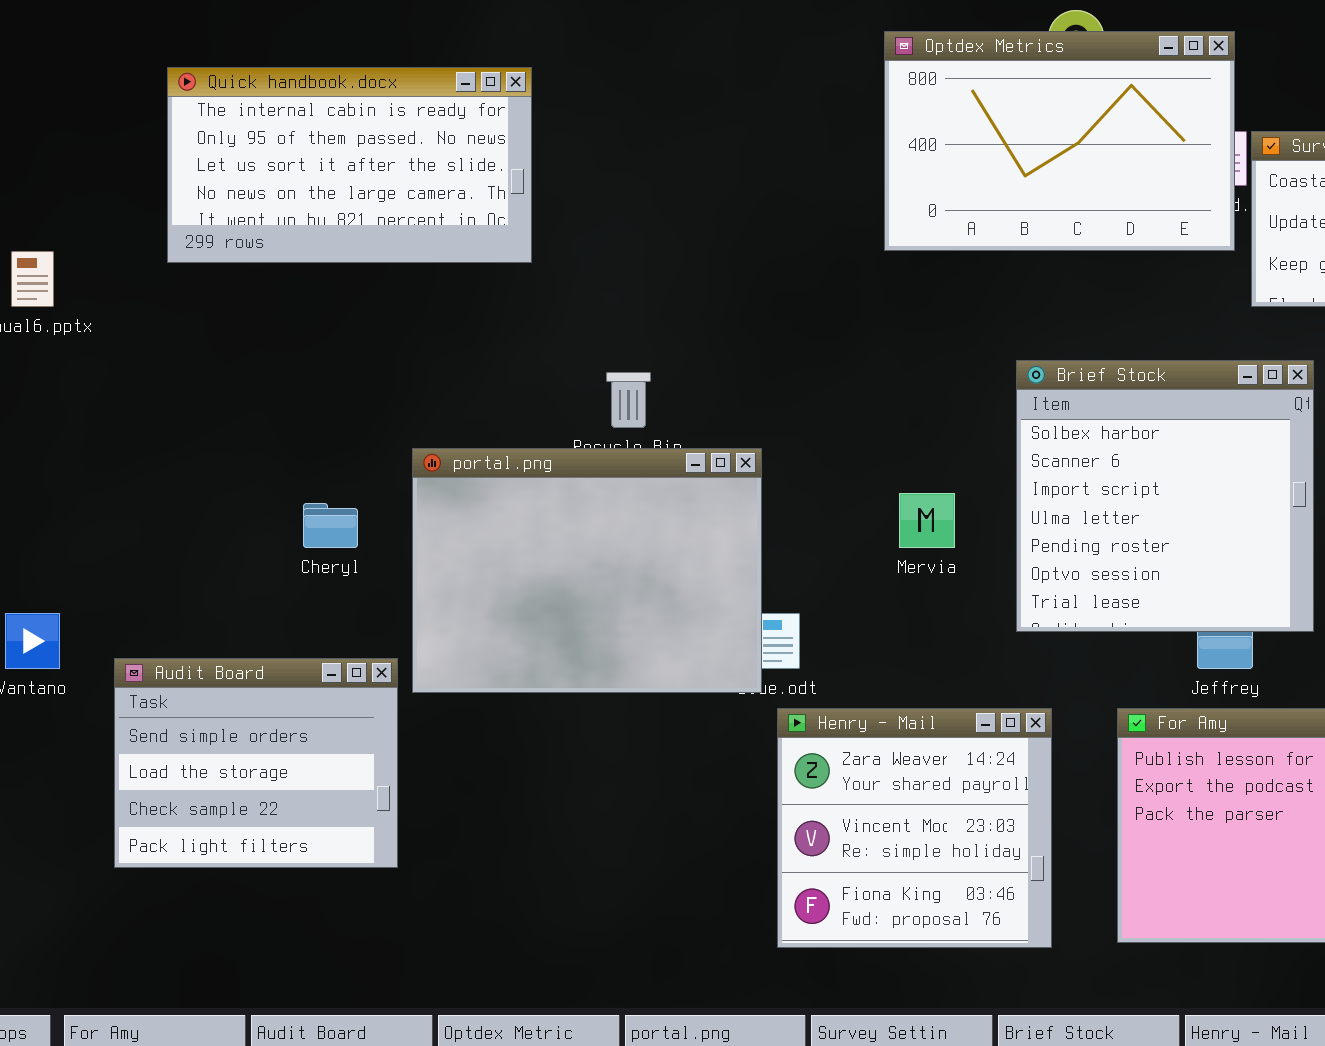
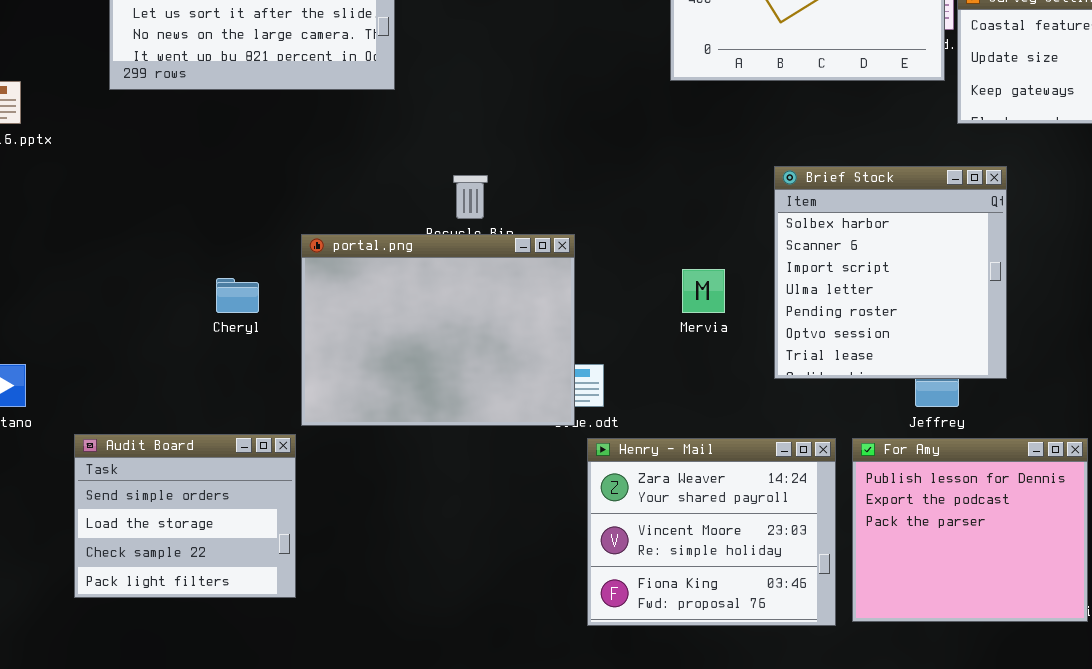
Audit Board: [114,658,398,868] -> [74,434,296,598], moved
Henry - Mail: [777,708,1052,948] -> [587,438,836,626], resized

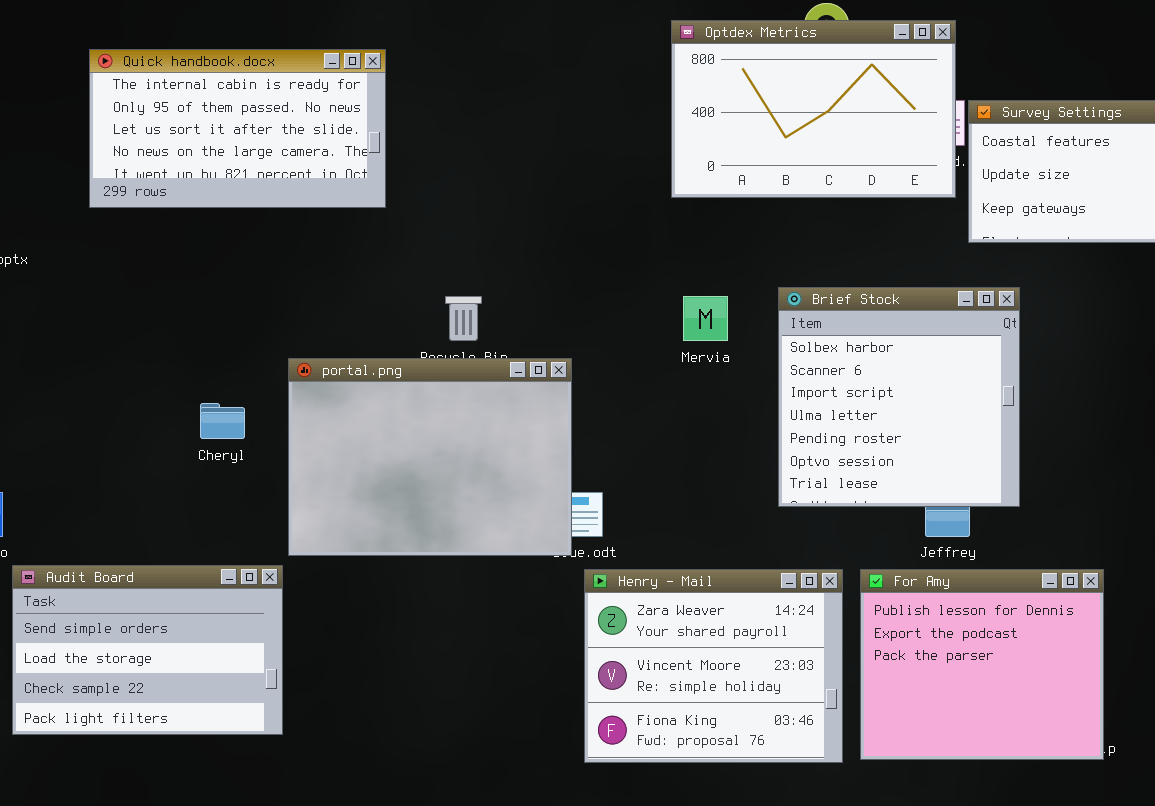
Mervia: [682,269,725,313] -> [683,296,728,341], moved
Audit Board: [74,434,296,598] -> [12,565,283,735], resized

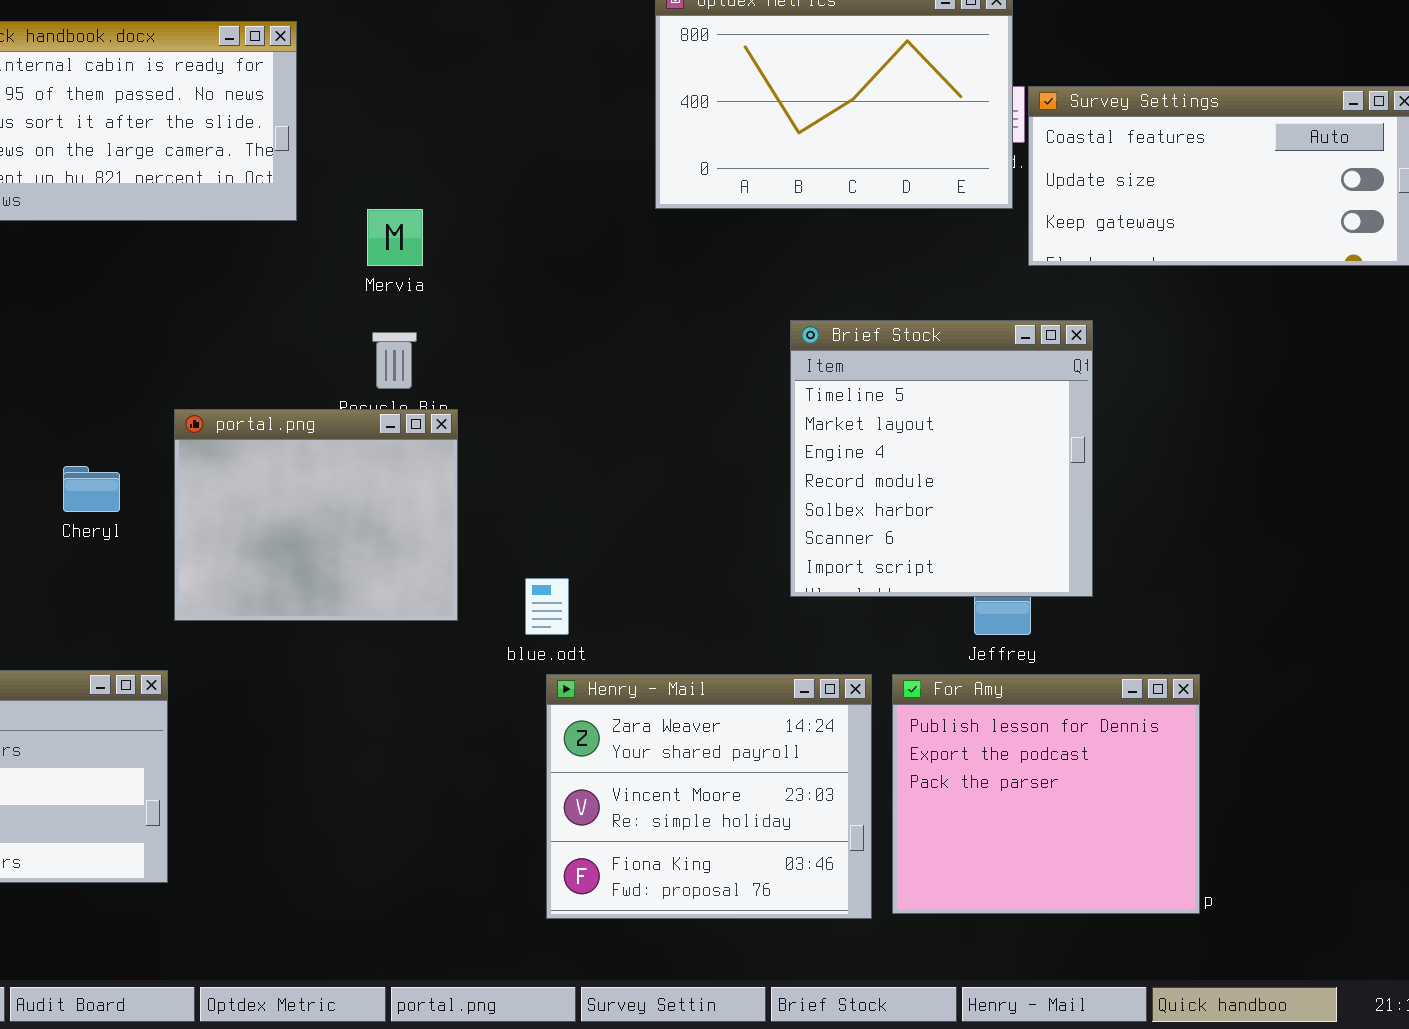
Brief Stock: [778,287,1020,507] -> [790,320,1093,597], scrolled up 4 rows
Mervia: [683,296,728,341] -> [367,209,423,266], moved
portal.png: [288,358,572,556] -> [174,409,458,621], resized

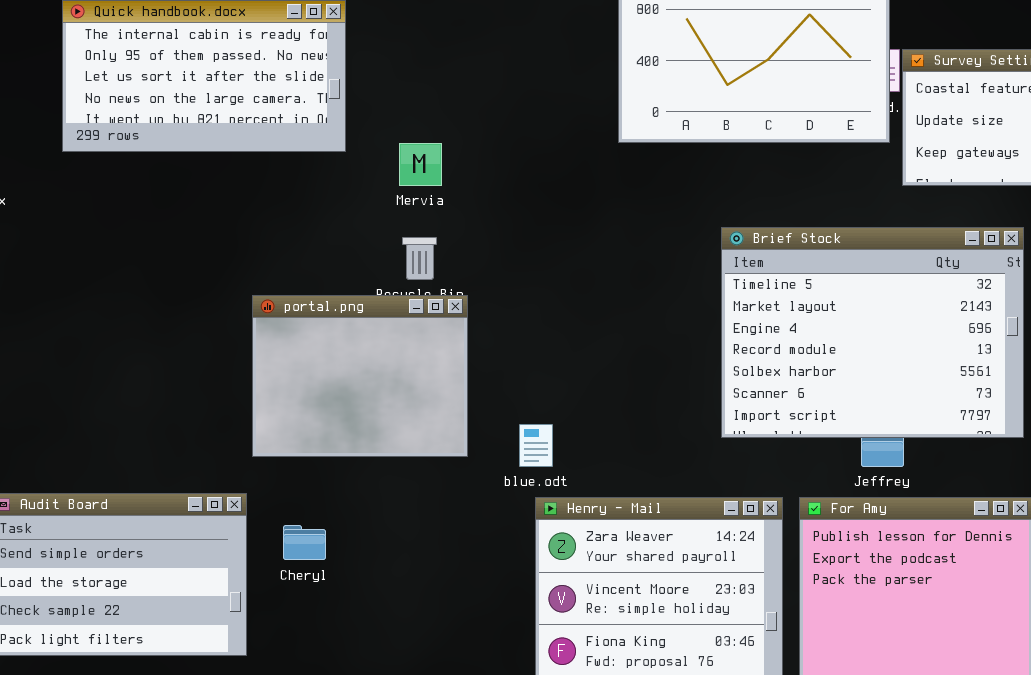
Brief Stock: [790,320,1093,597] -> [721,227,1024,438], resized
Cheryl: [63,466,120,512] -> [283,525,326,560], moved

